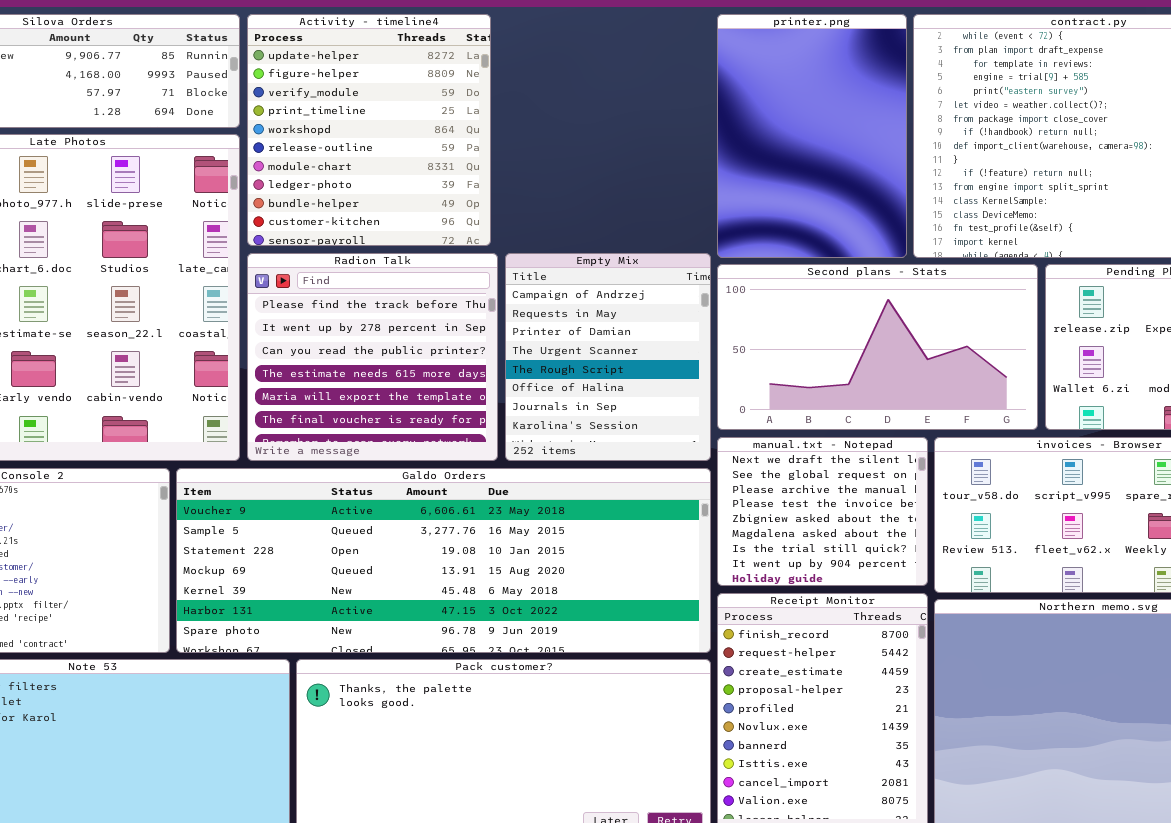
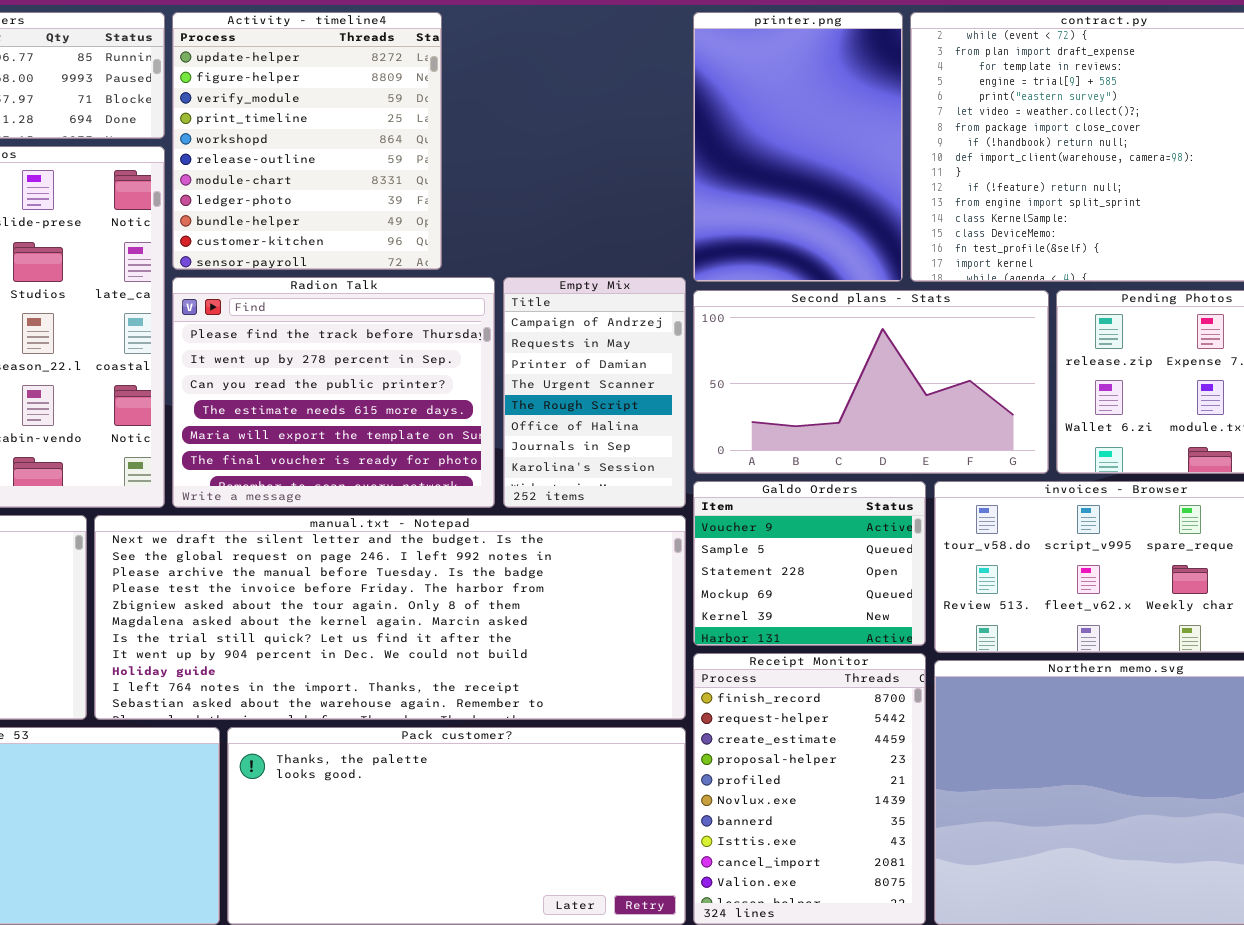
Radion Talk: [247,253,498,461] -> [172,277,495,508], resized
Empty Mix: [505,253,711,461] -> [503,277,686,508], resized
manual.txt - Notepad: [717,437,928,586] -> [94,515,686,720], moved, resized
Galdo Orders: [176,468,711,653] -> [693,481,926,646], moved, resized

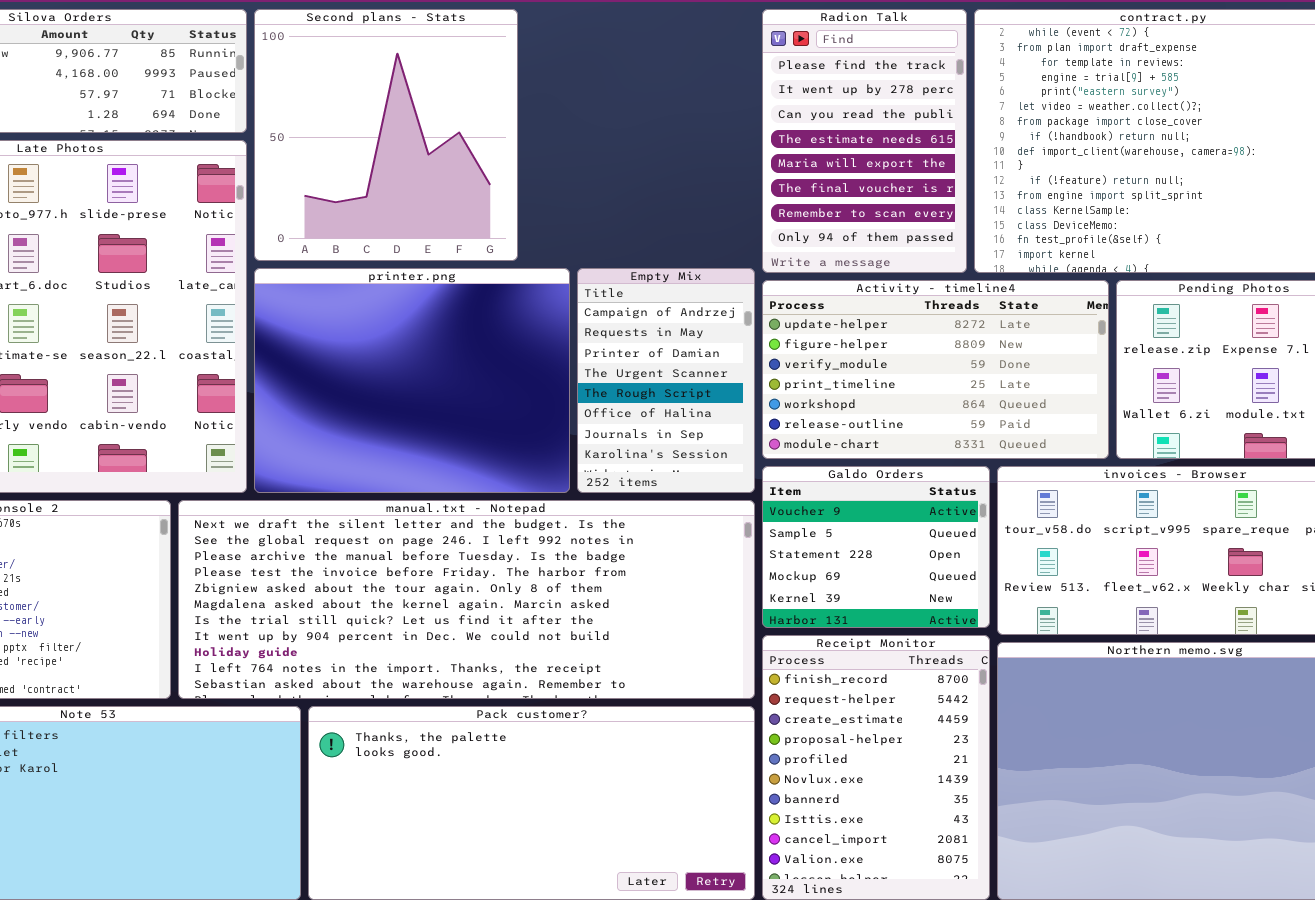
Activity - timeline4: [172,12,442,270] -> [762,280,1109,459], moved, resized
printer.png: [693,12,903,282] -> [254,268,570,493], moved, resized
Radion Talk: [172,277,495,508] -> [762,9,967,273], moved, resized
Second plans - Stats: [693,290,1049,474] -> [254,9,518,261], moved, resized

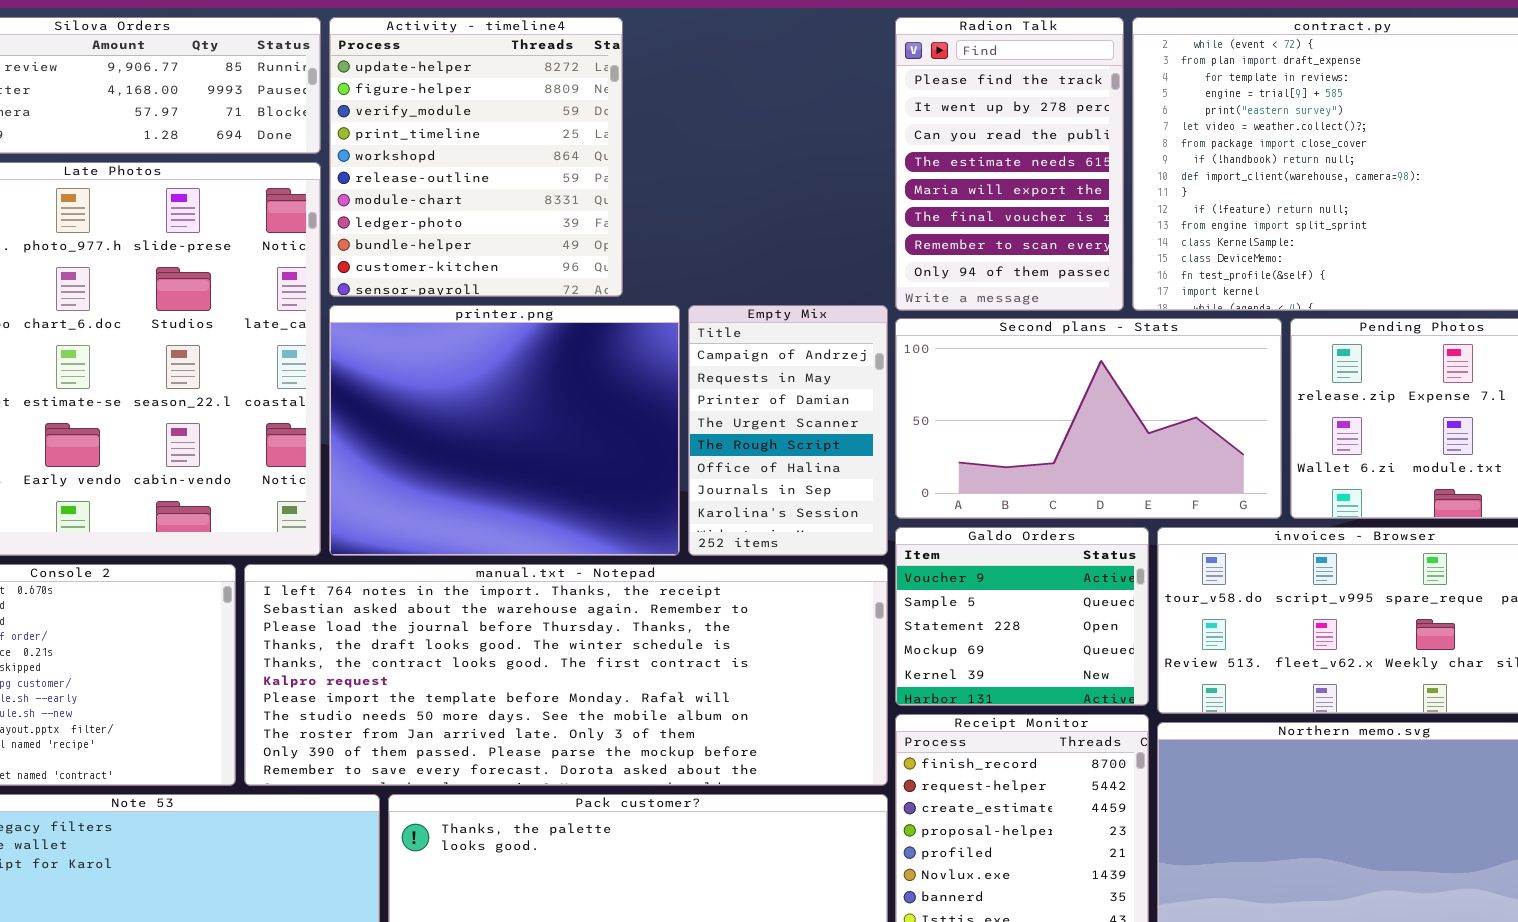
Second plans - Stats: [254,9,518,261] -> [895,318,1282,519], moved, resized
Activity - timeline4: [762,280,1109,459] -> [329,17,623,297], moved, resized
manual.txt - Notepad: [178,500,755,699] -> [244,564,888,786], scrolled down 9 rows

